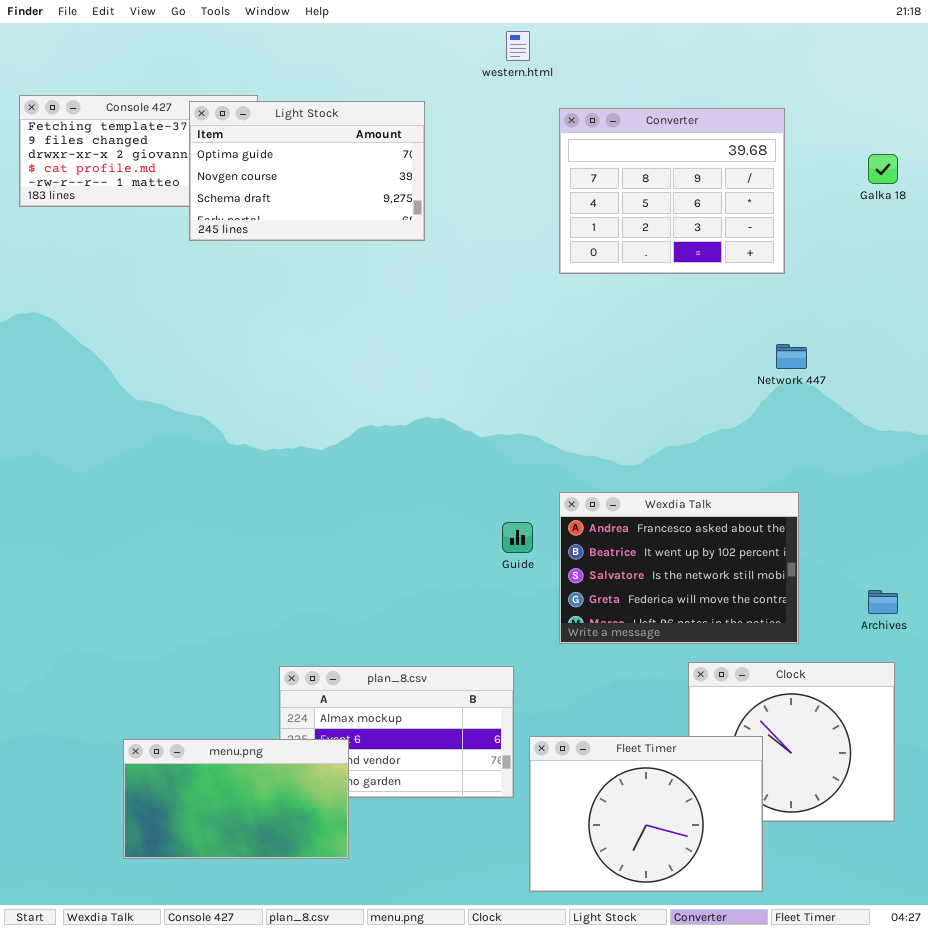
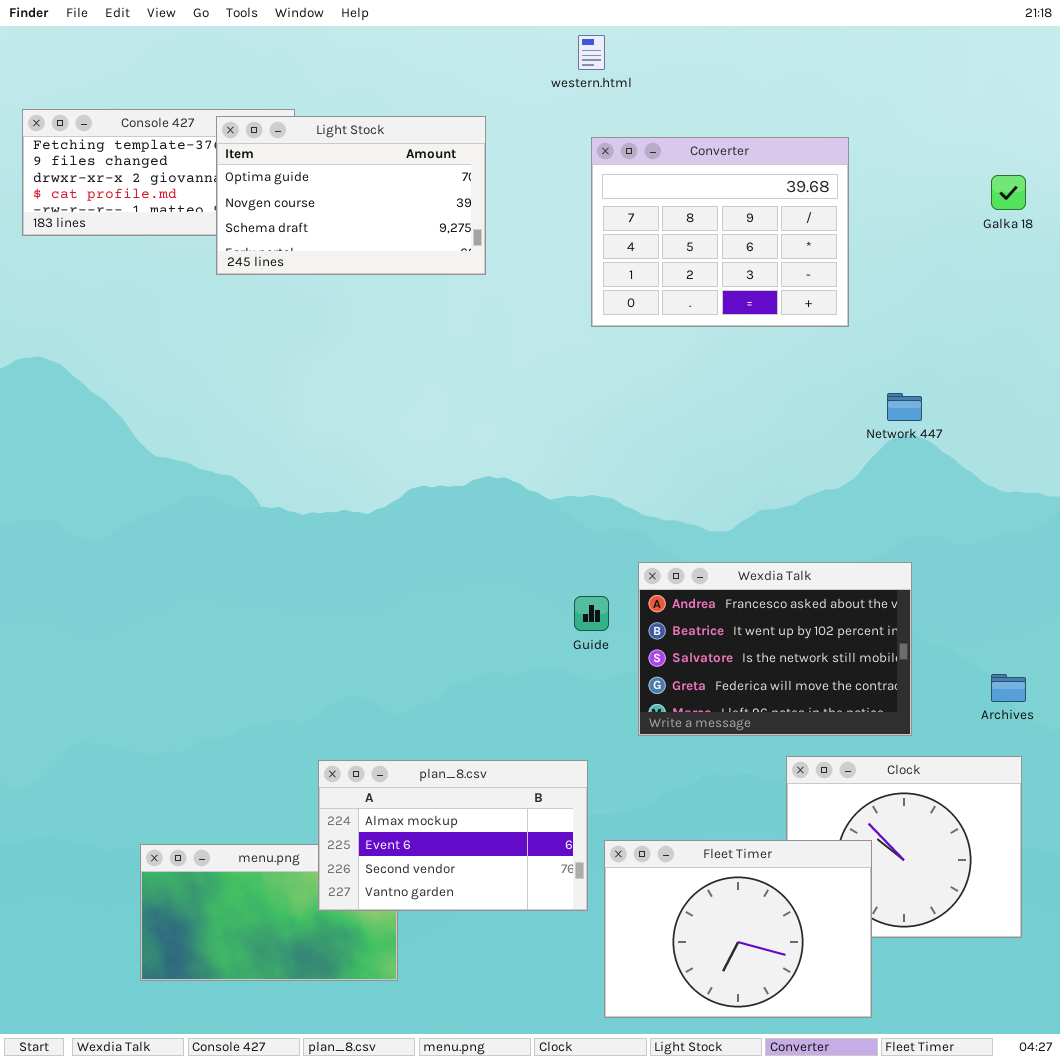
Converter: [559,108,785,274] -> [591,137,849,327], moved
plan_8.csv: [279,666,514,798] -> [318,760,588,911], raised

